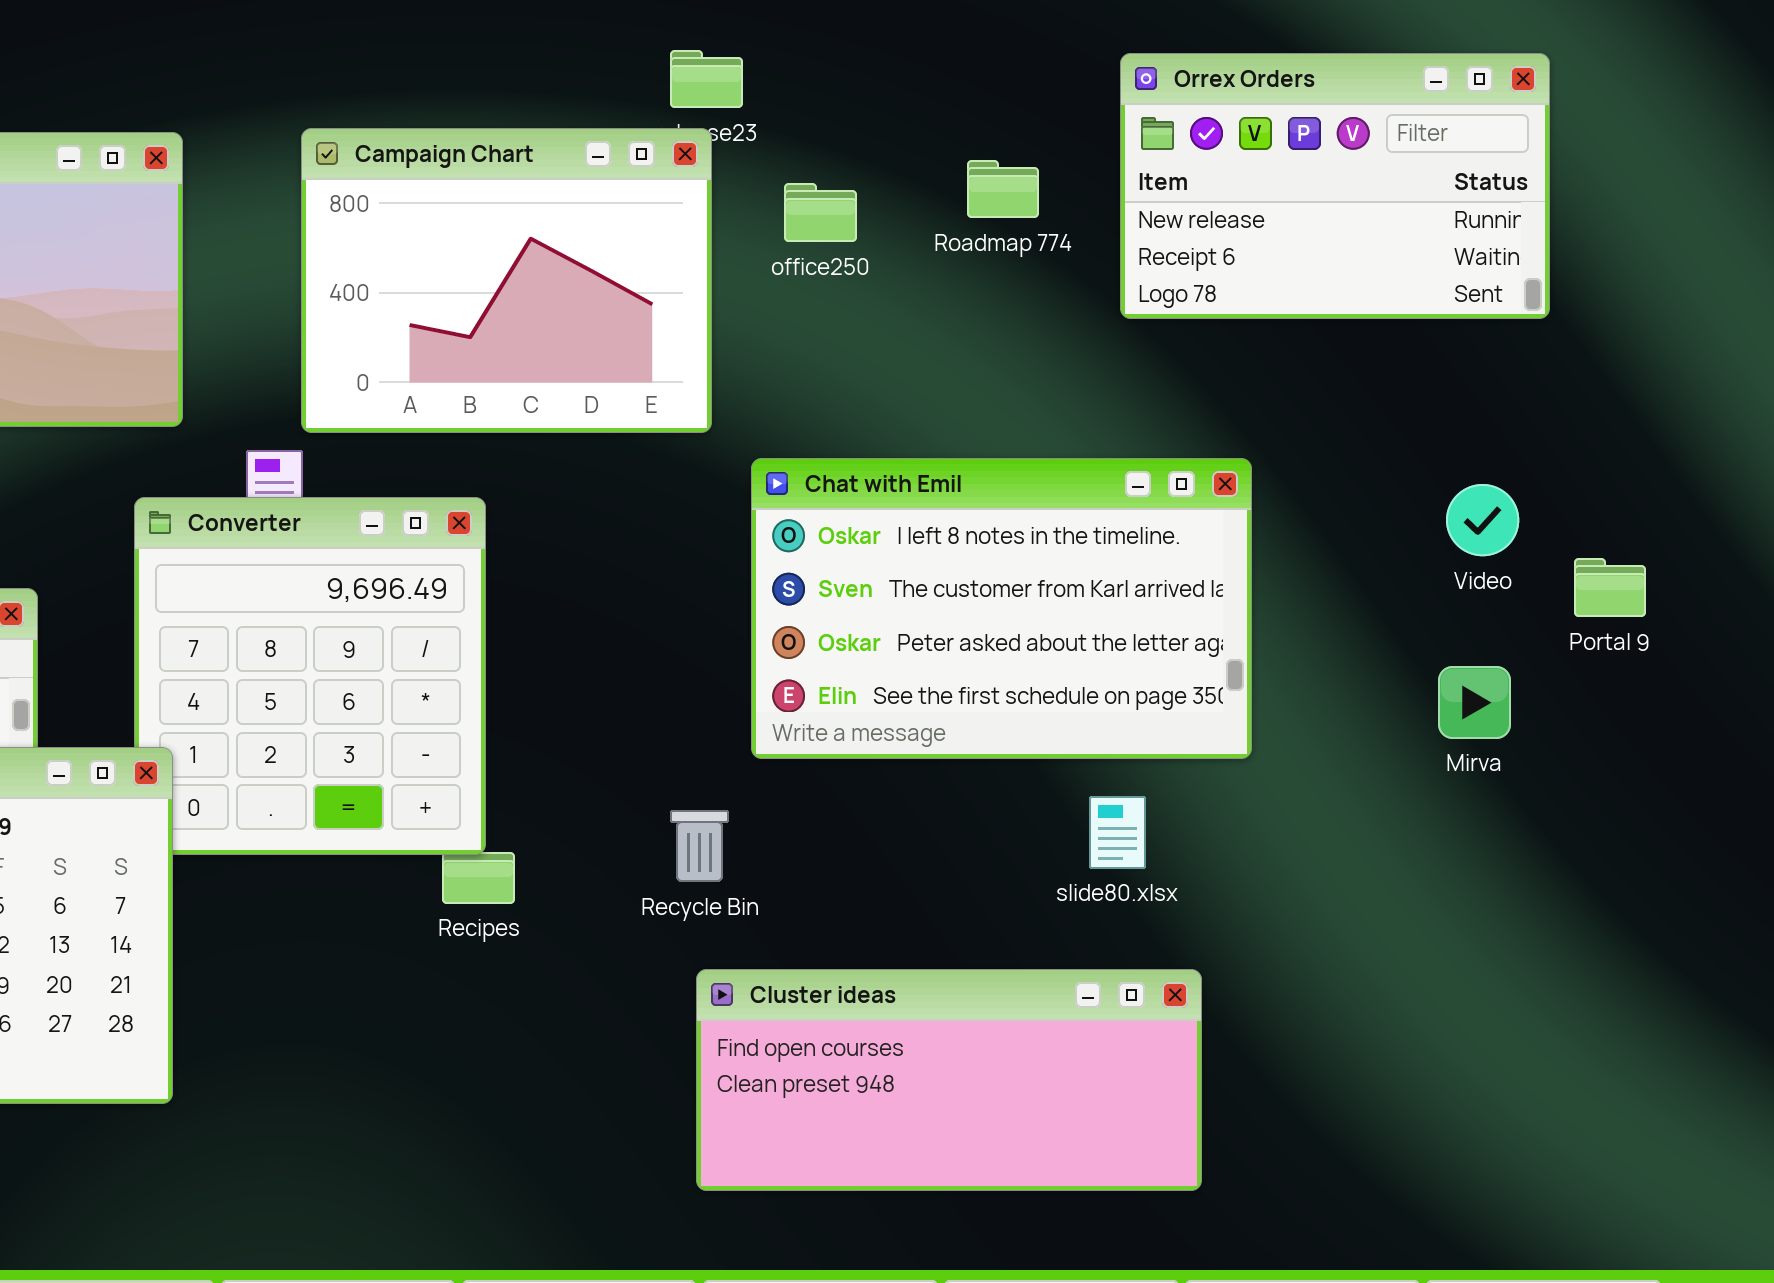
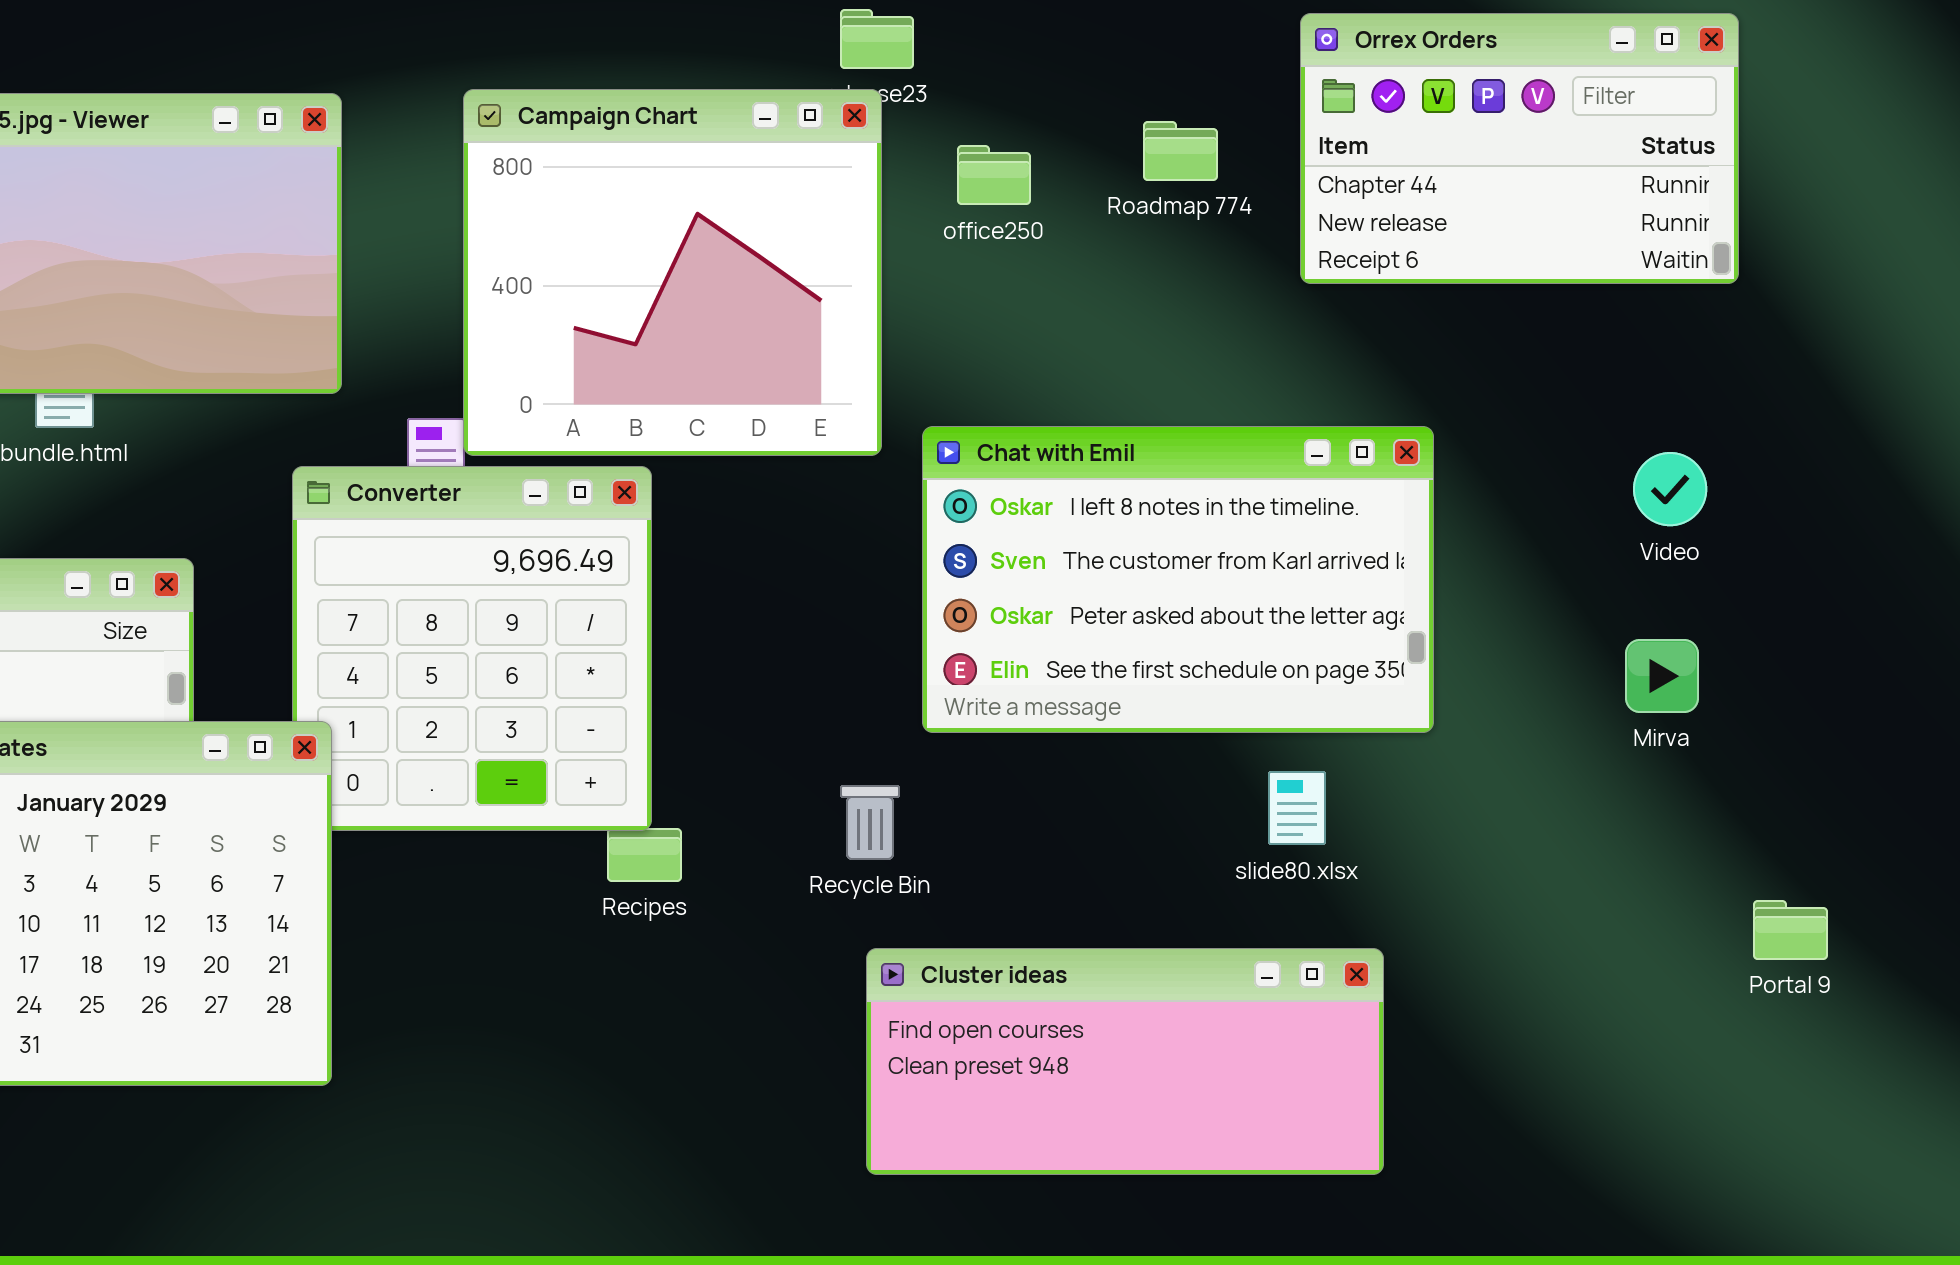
Orrex Orders: [1120,53,1550,319] -> [1300,13,1739,284], scrolled up 1 row
Campaign Chart: [301,128,712,433] -> [463,89,882,456], resized
Portal 9: [1574,558,1646,617] -> [1753,900,1828,960], moved

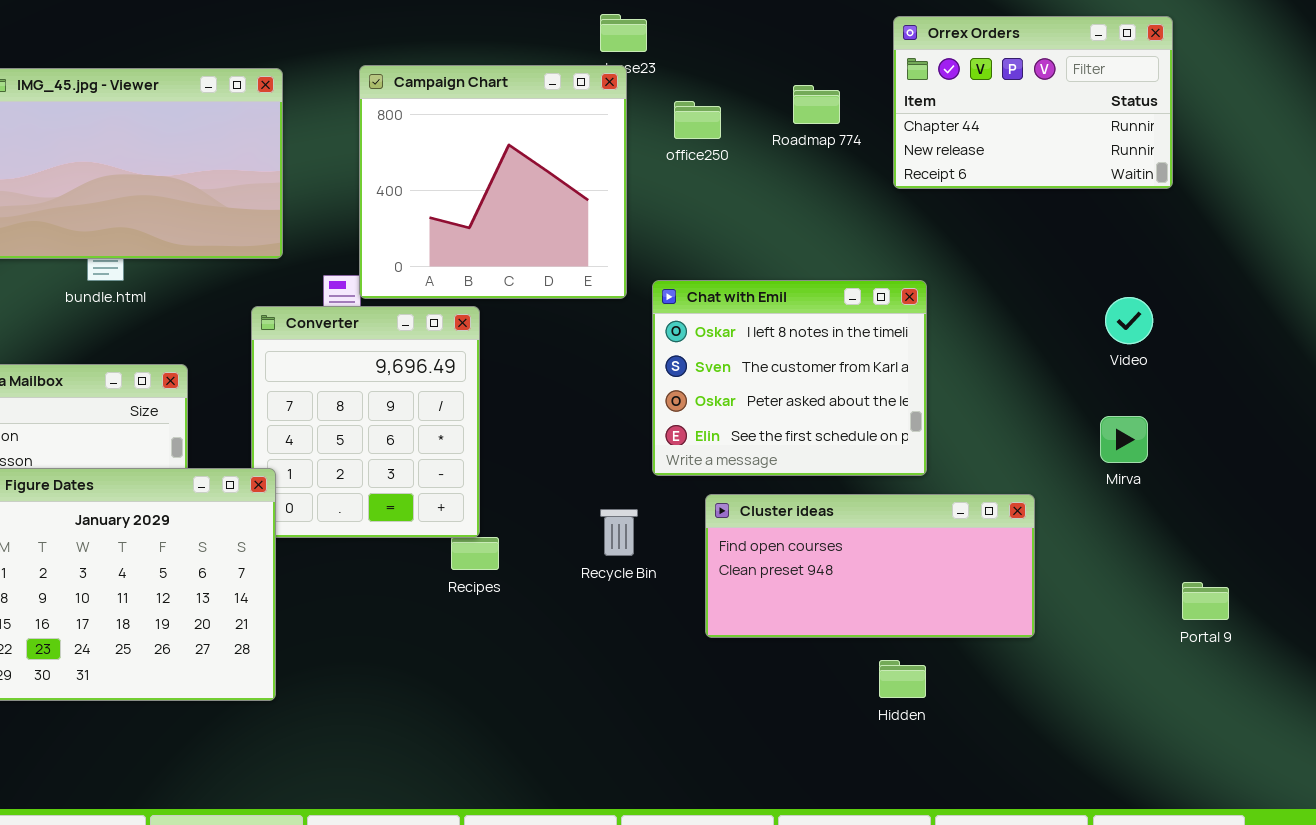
Chat with Emil: [922,426,1434,733] -> [652,280,927,476], resized
Cluster ideas: [866,948,1384,1175] -> [705,494,1035,638], moved

